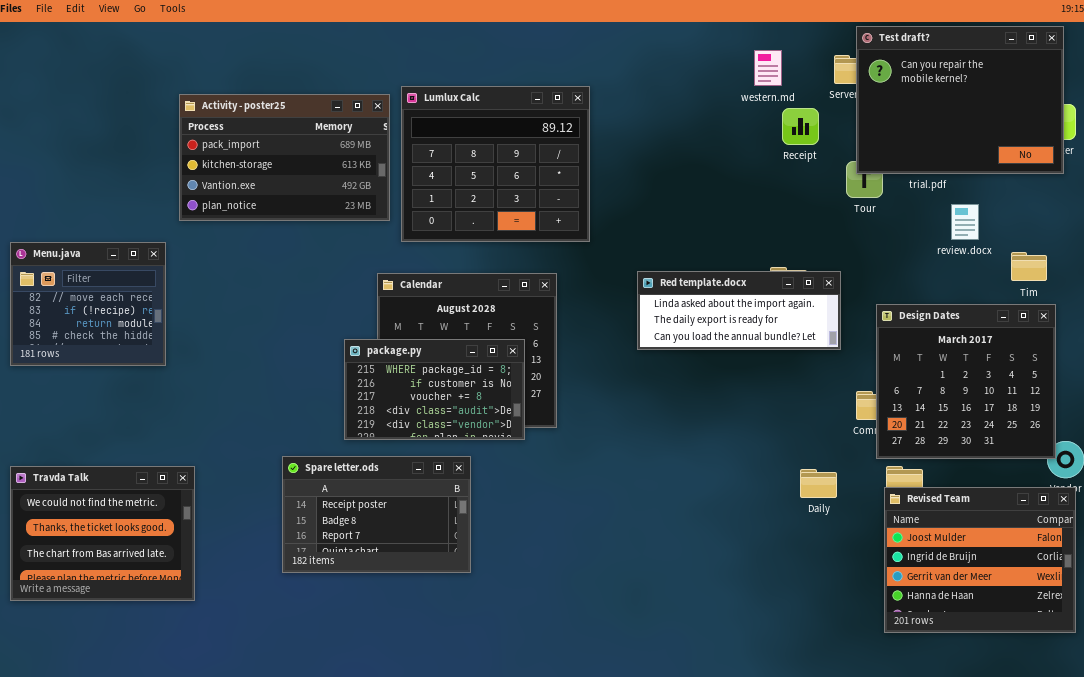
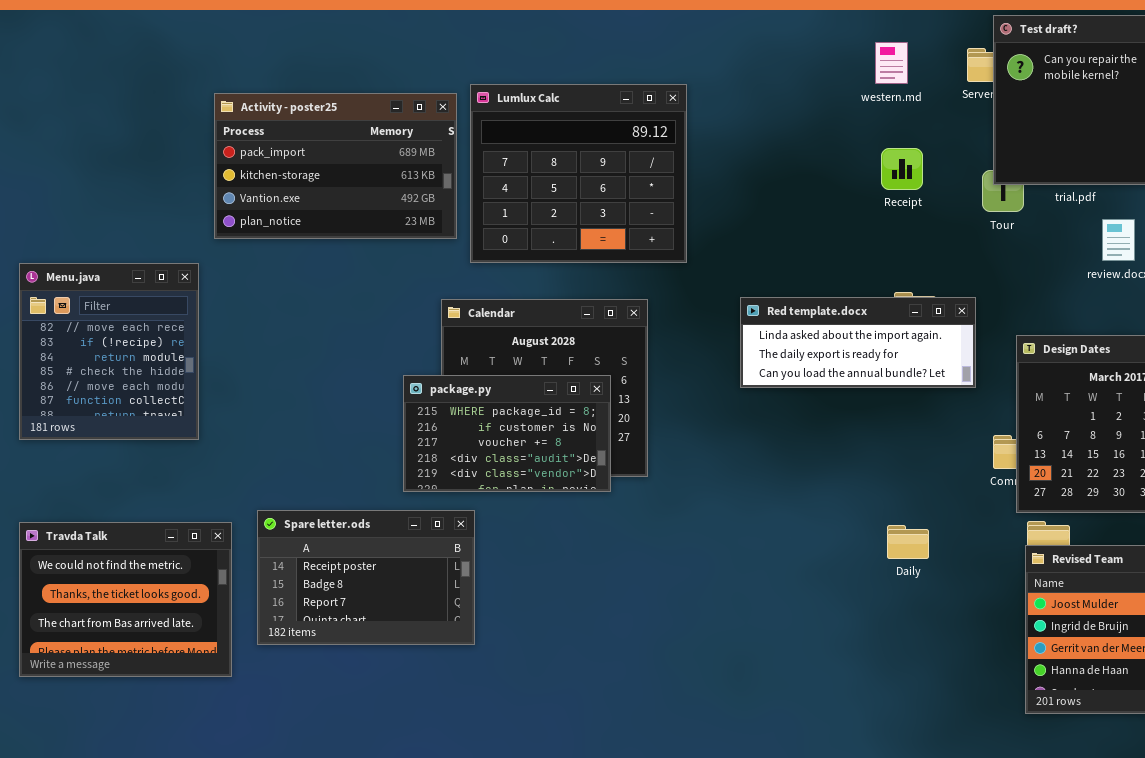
Receipt: [782,108,819,145] -> [881,148,923,190], moved
Menu.java: [10,242,166,366] -> [19,263,199,440], resized
Spare letter.ods: [282,456,471,573] -> [257,510,475,645], moved
Daily: [800,469,837,498] -> [887,525,929,559], moved

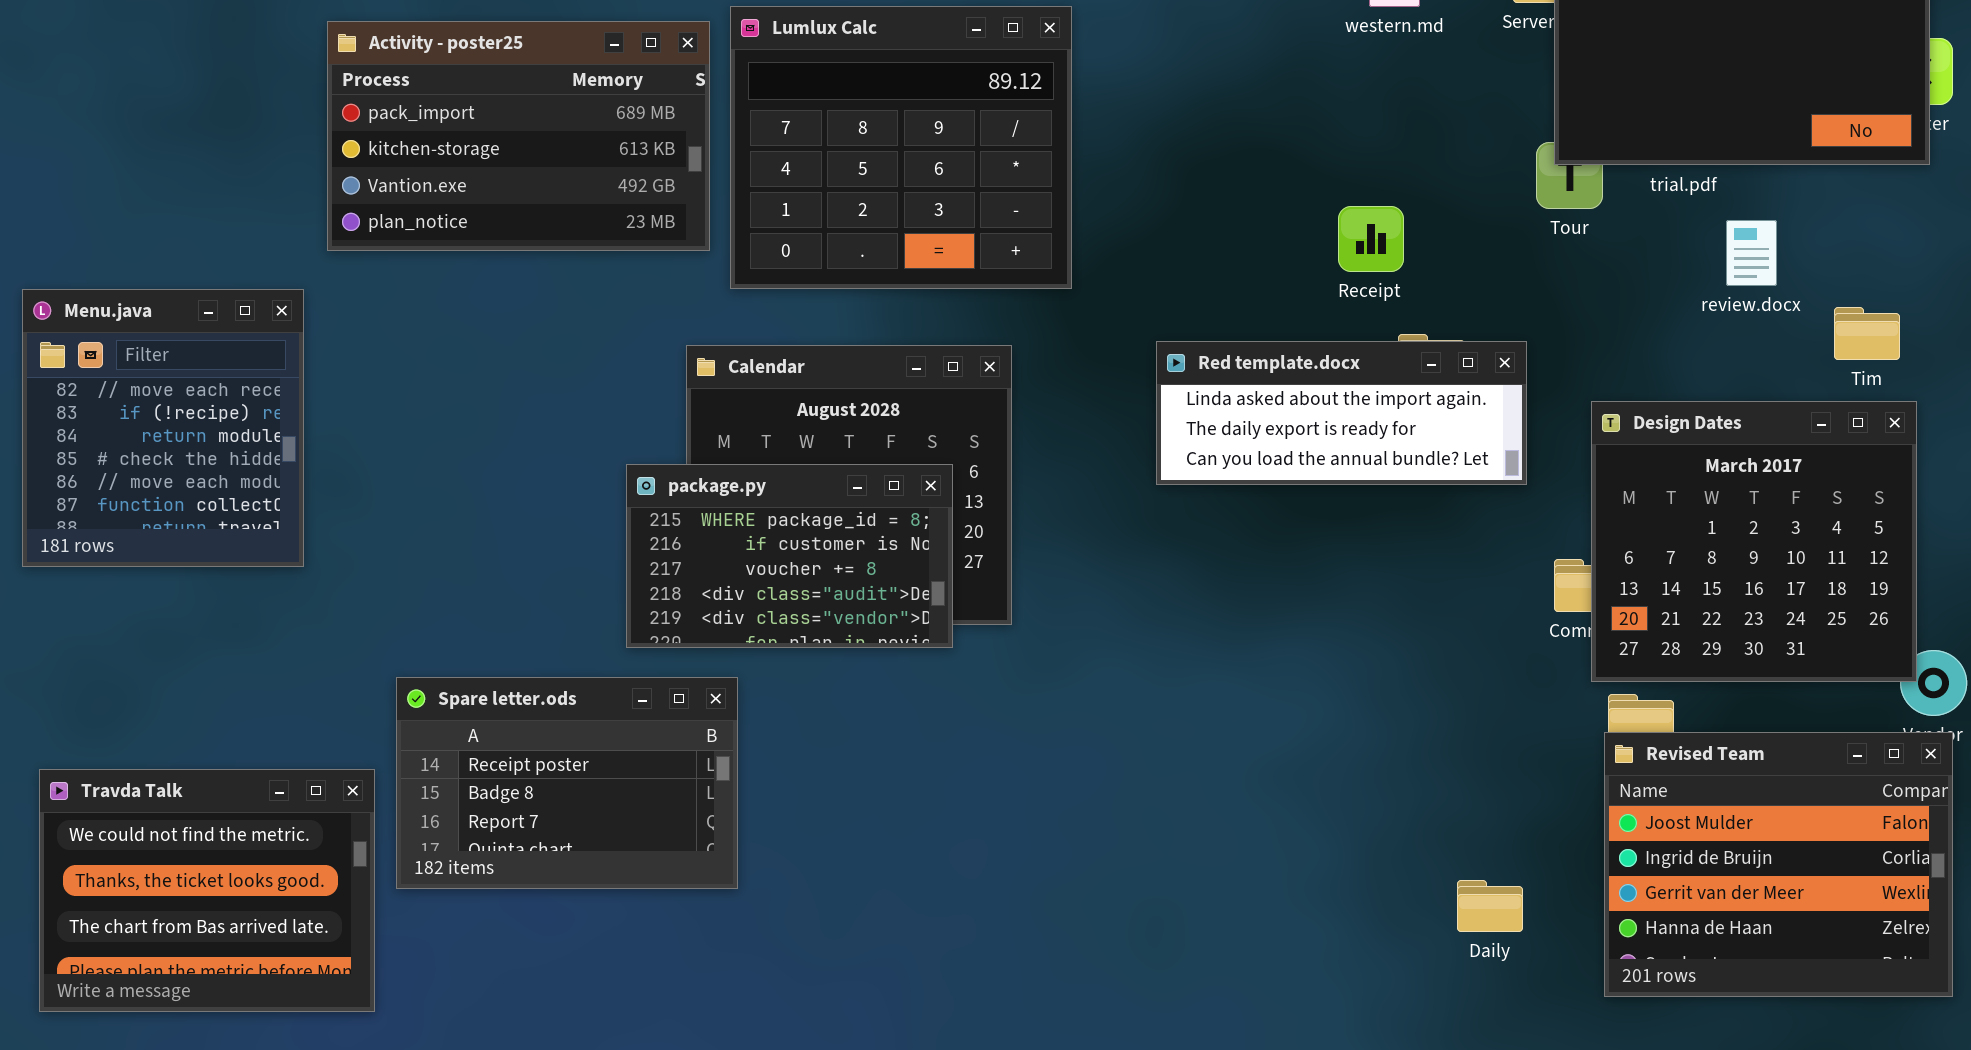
Receipt: [881,148,923,190] -> [1338,206,1404,272], moved
Travda Talk: [19,522,232,677] -> [39,769,375,1012], moved
Daily: [887,525,929,559] -> [1457,880,1523,932], moved

